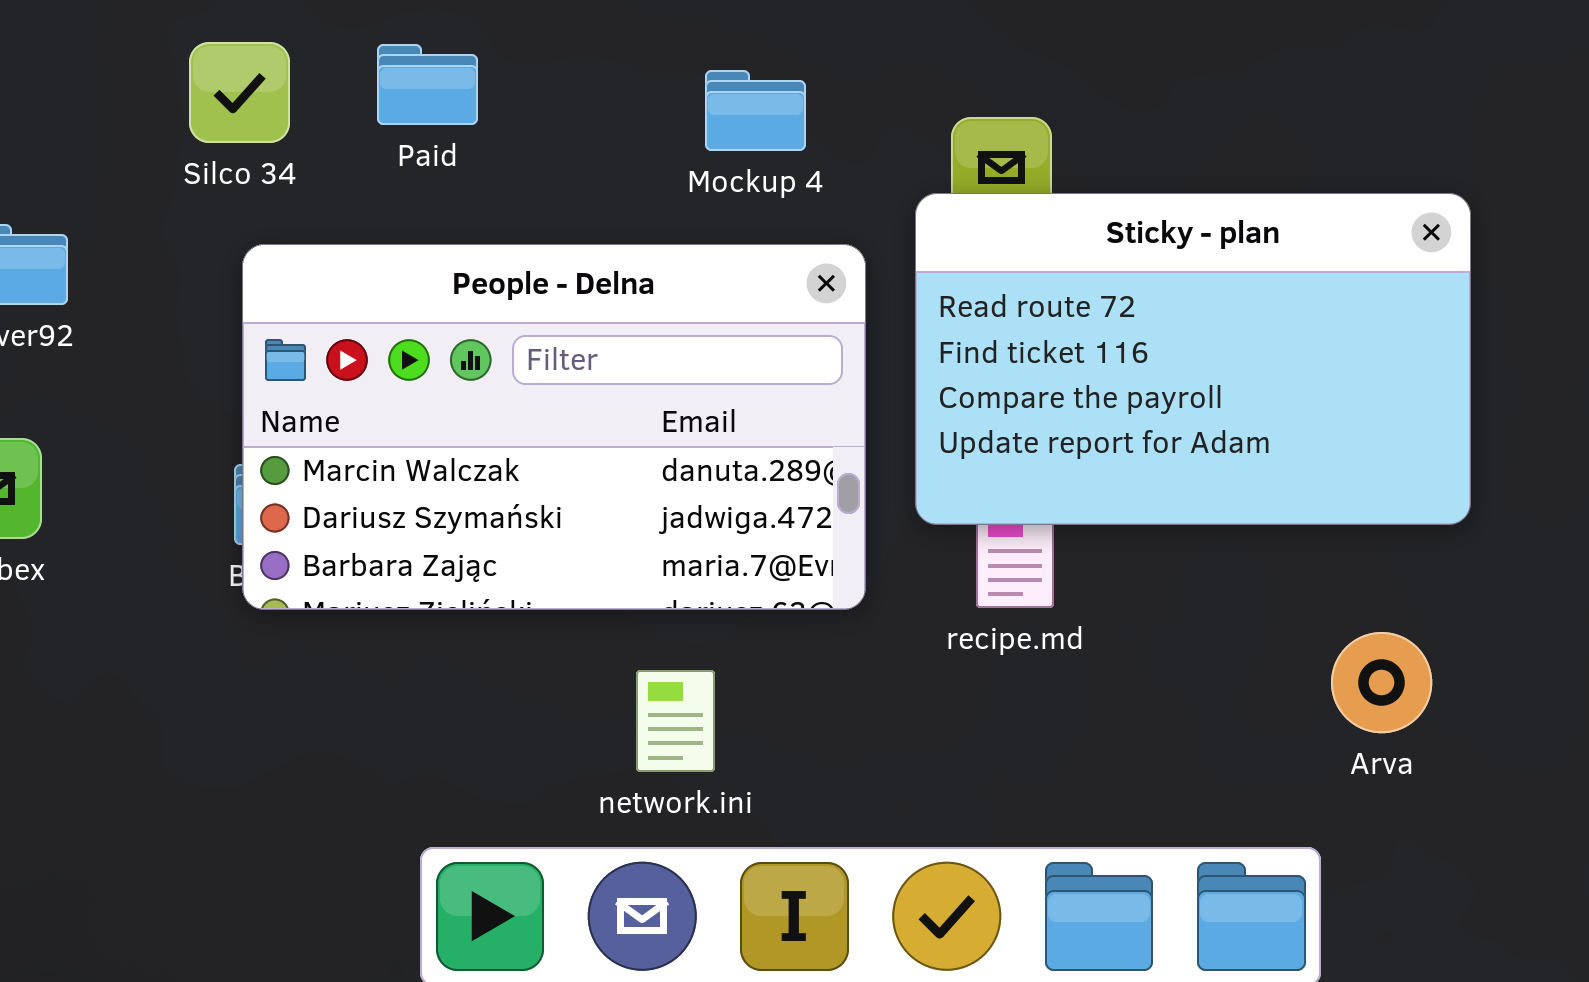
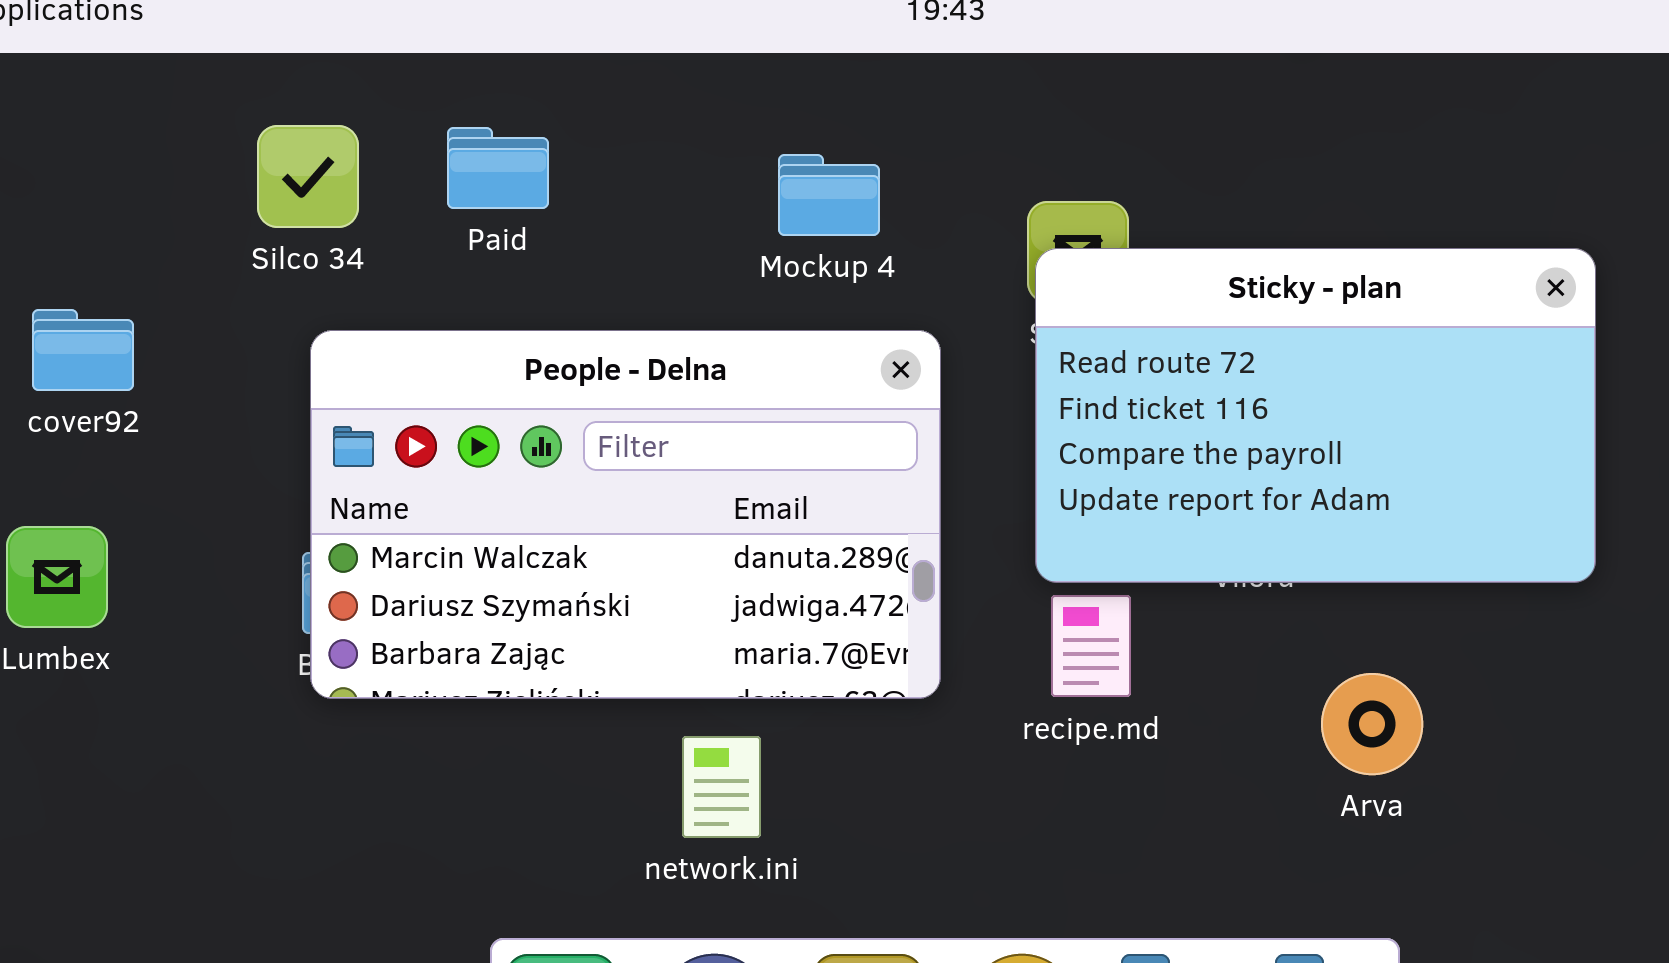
Sticky - plan: [915,193,1471,525] -> [1035,248,1596,583], moved
Arva: [1331,632,1432,733] -> [1321,673,1423,775], moved
network.ini: [636,670,715,772] -> [682,736,761,838], moved

